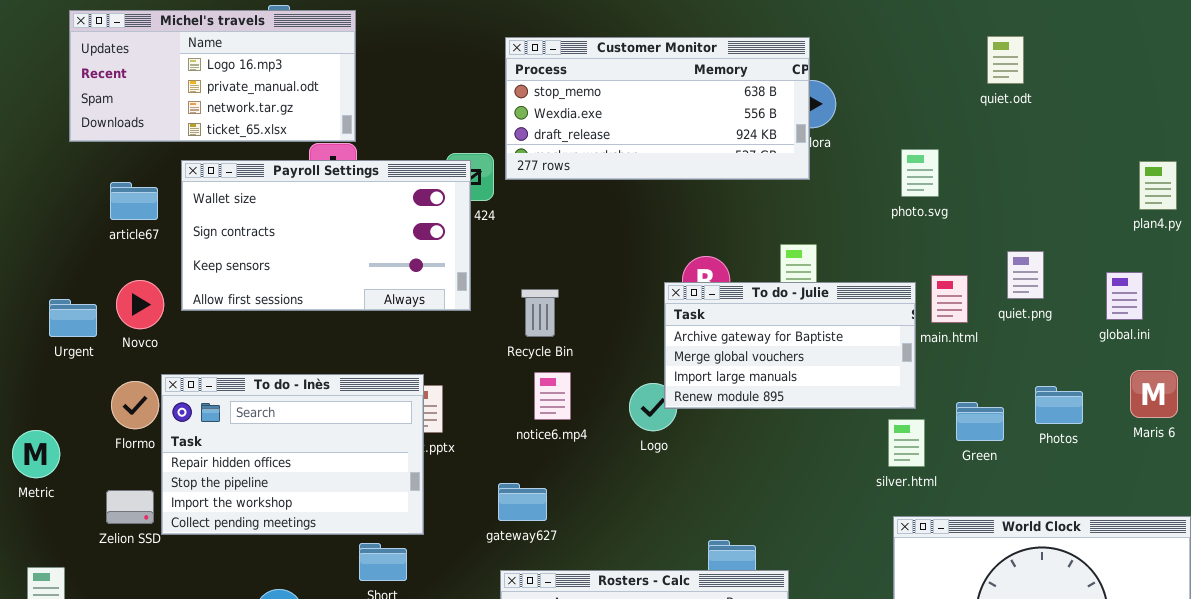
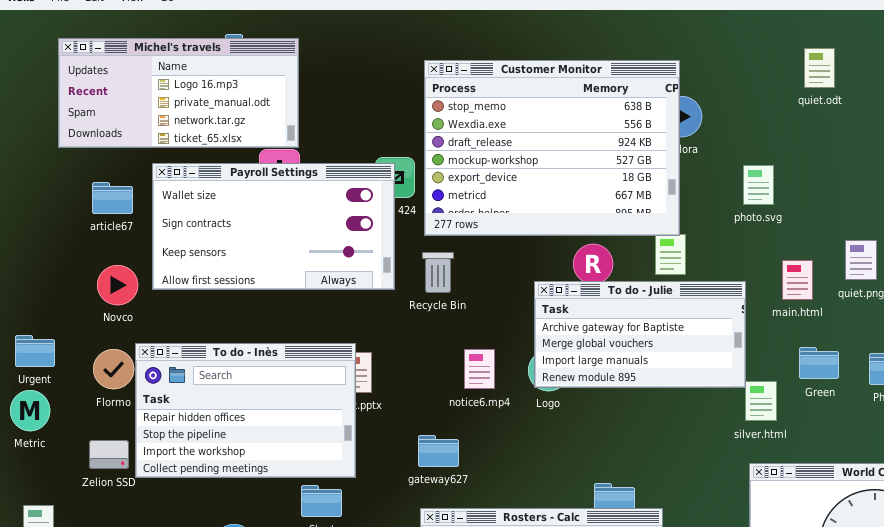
quiet.odt: [987,36,1024,84] -> [804,48,835,88], moved
Customer Monitor: [505,37,810,180] -> [424,60,680,236], resized
photo.svg: [901,149,939,197] -> [743,165,774,205], moved
To do - Julie: [664,282,916,409] -> [534,281,746,388], moved
Recycle Bin: [521,289,559,337] -> [422,252,454,293], moved
Urgent: [49,299,97,337] -> [15,335,55,367], moved
notice6.mp4: [534,372,571,420] -> [464,349,495,389], moved
Green: [956,402,1004,441] -> [799,347,839,379], moved

